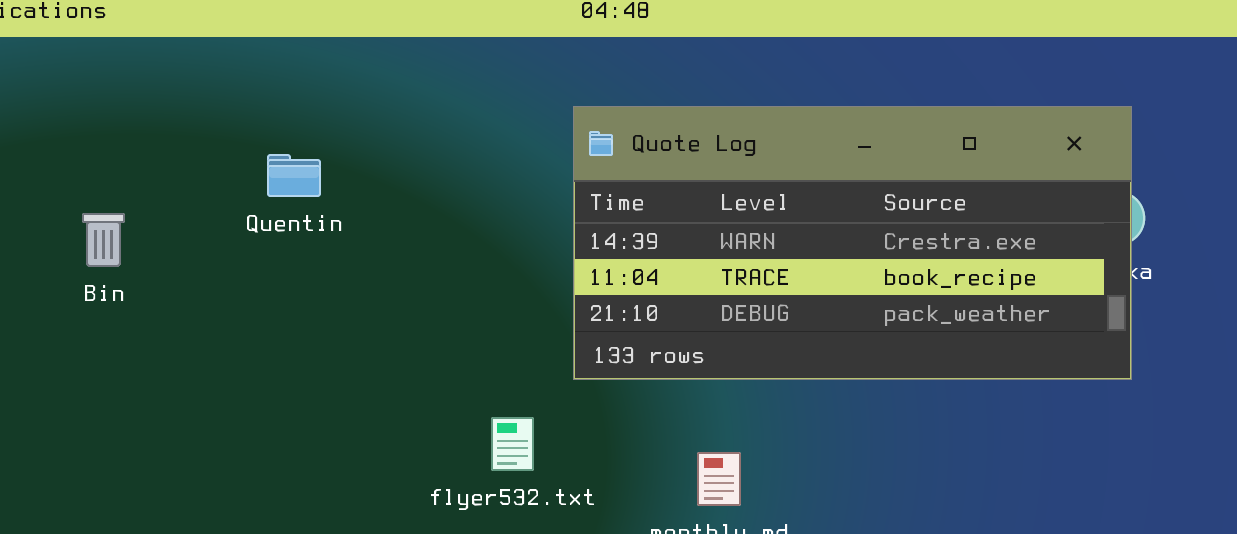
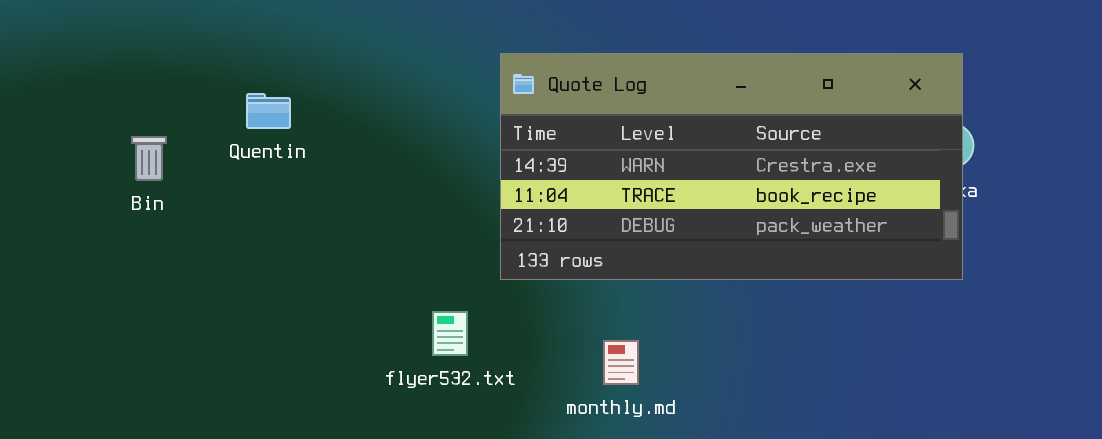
Bin: [82,213,125,267] -> [131,136,167,181], moved

